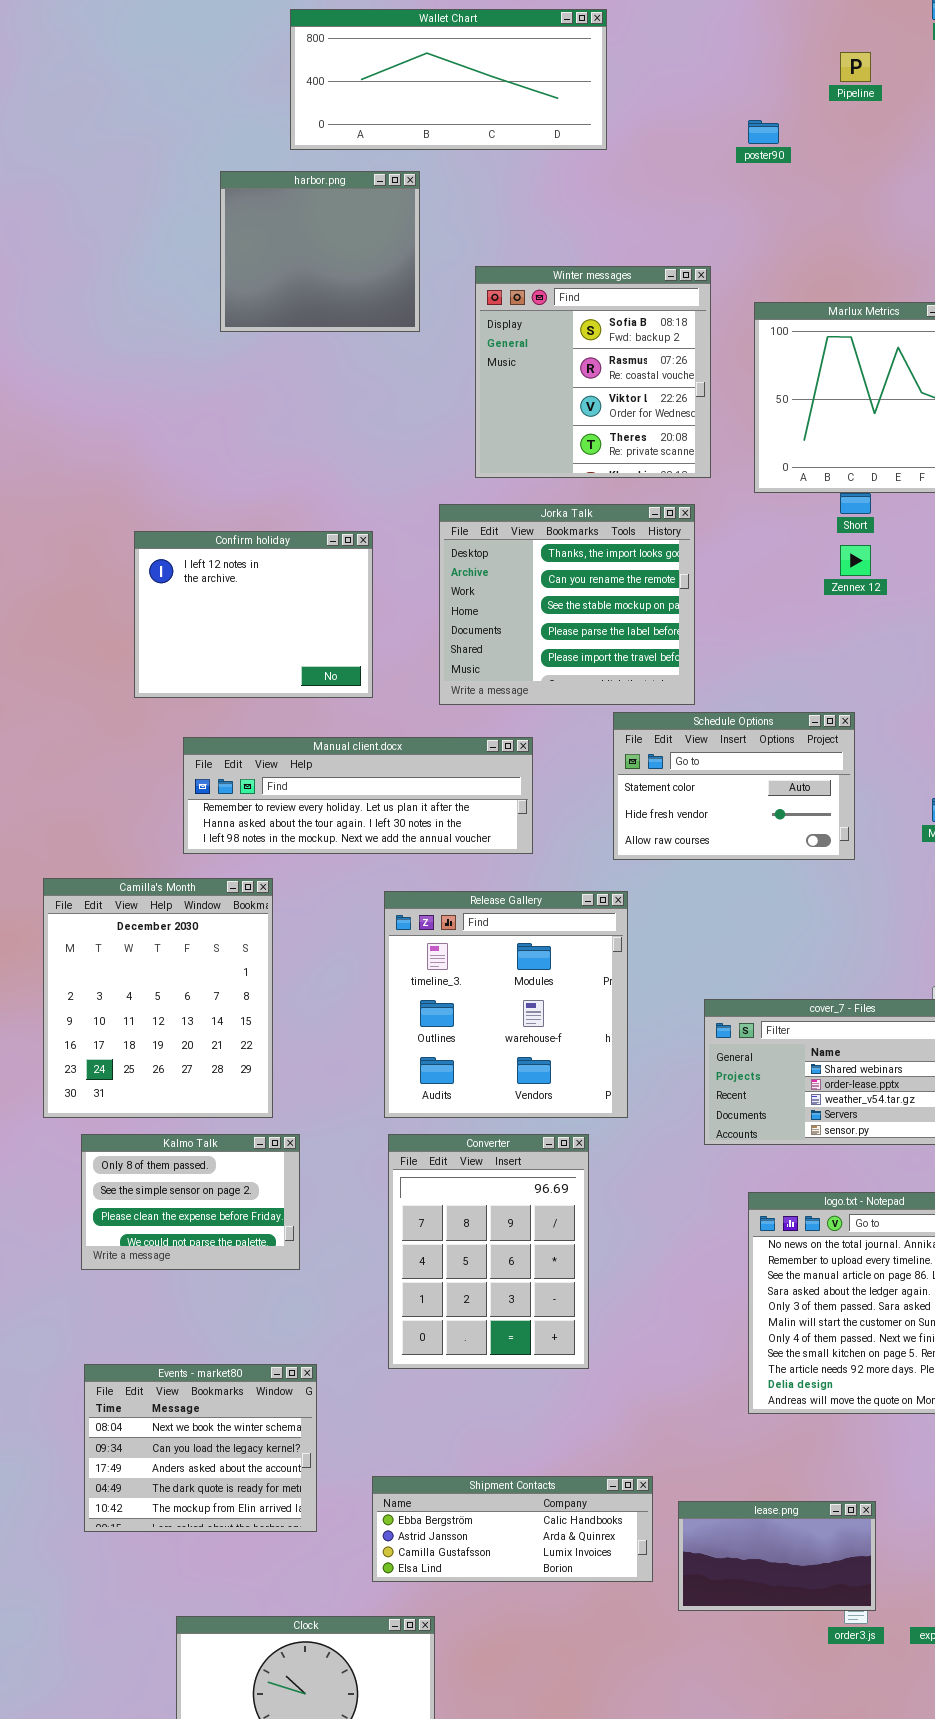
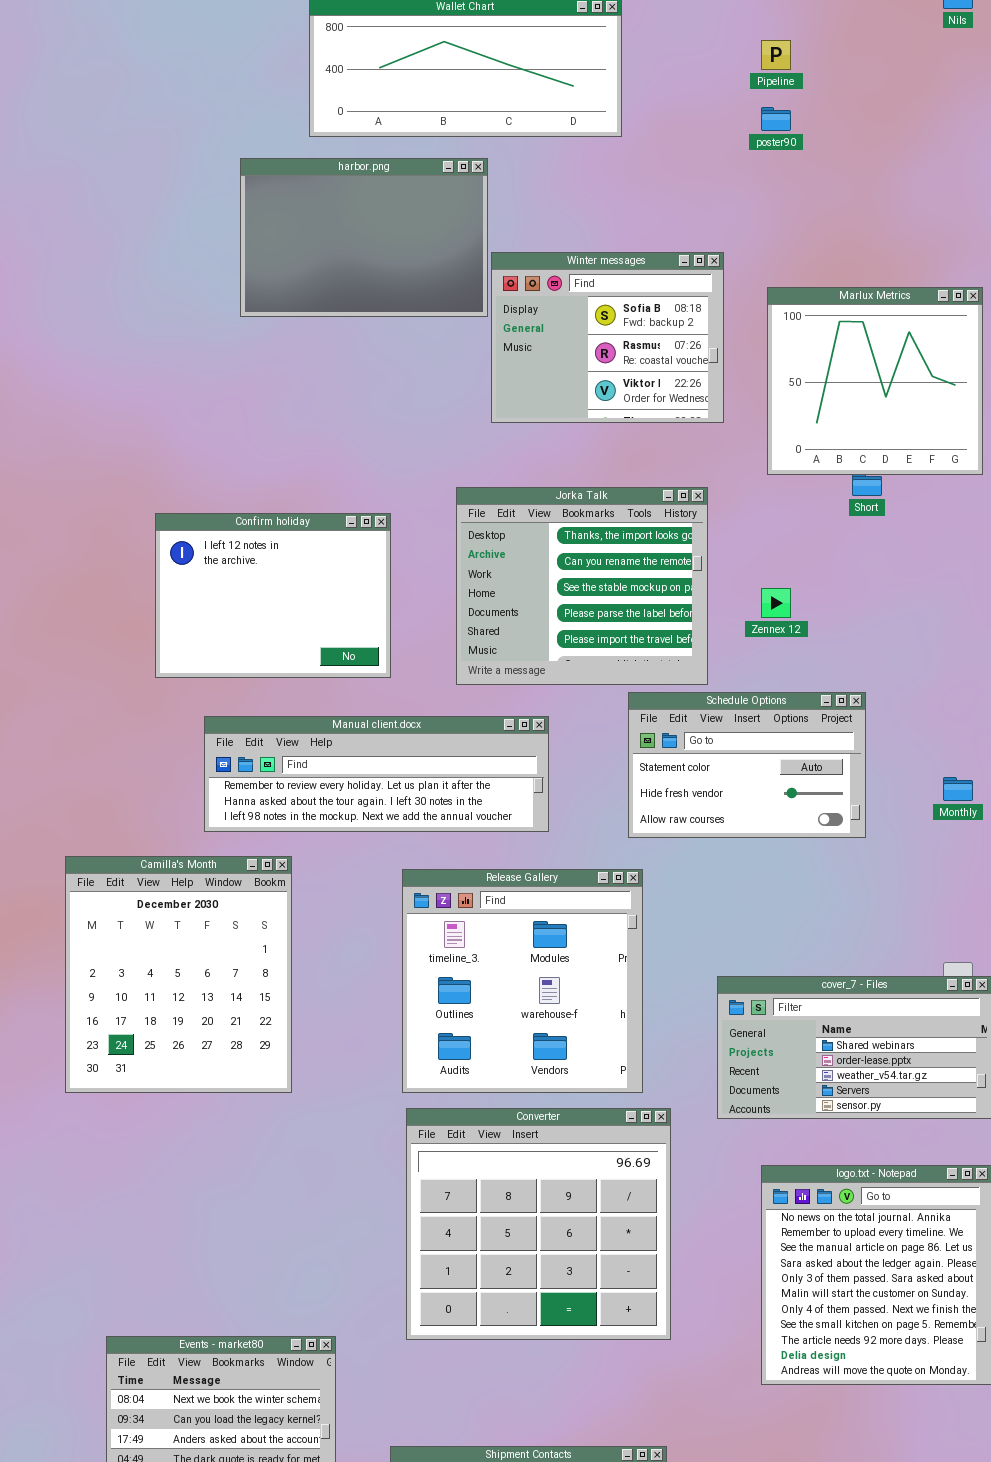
Pipeline: [840,52,871,82] -> [761,40,791,70], moved
harbor.png: [220,171,420,332] -> [240,158,488,317], resized
Winter messages: [475,266,711,478] -> [491,252,724,423], resized
Zennex 12: [840,545,871,576] -> [761,588,791,618], moved
Kalmo Talk: [81,1134,300,1270] -> none, closed
Converter: [388,1134,589,1369] -> [406,1108,671,1340], resized

